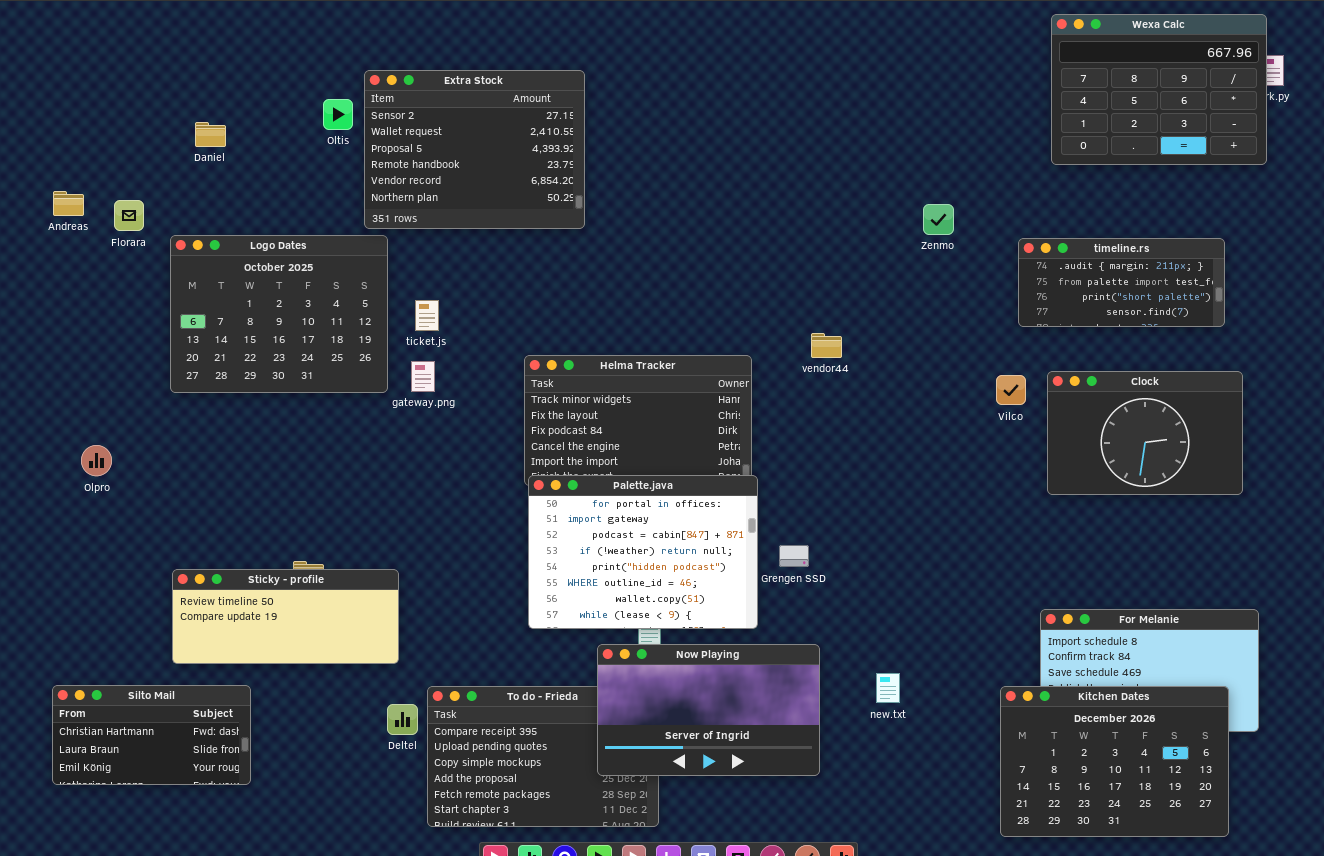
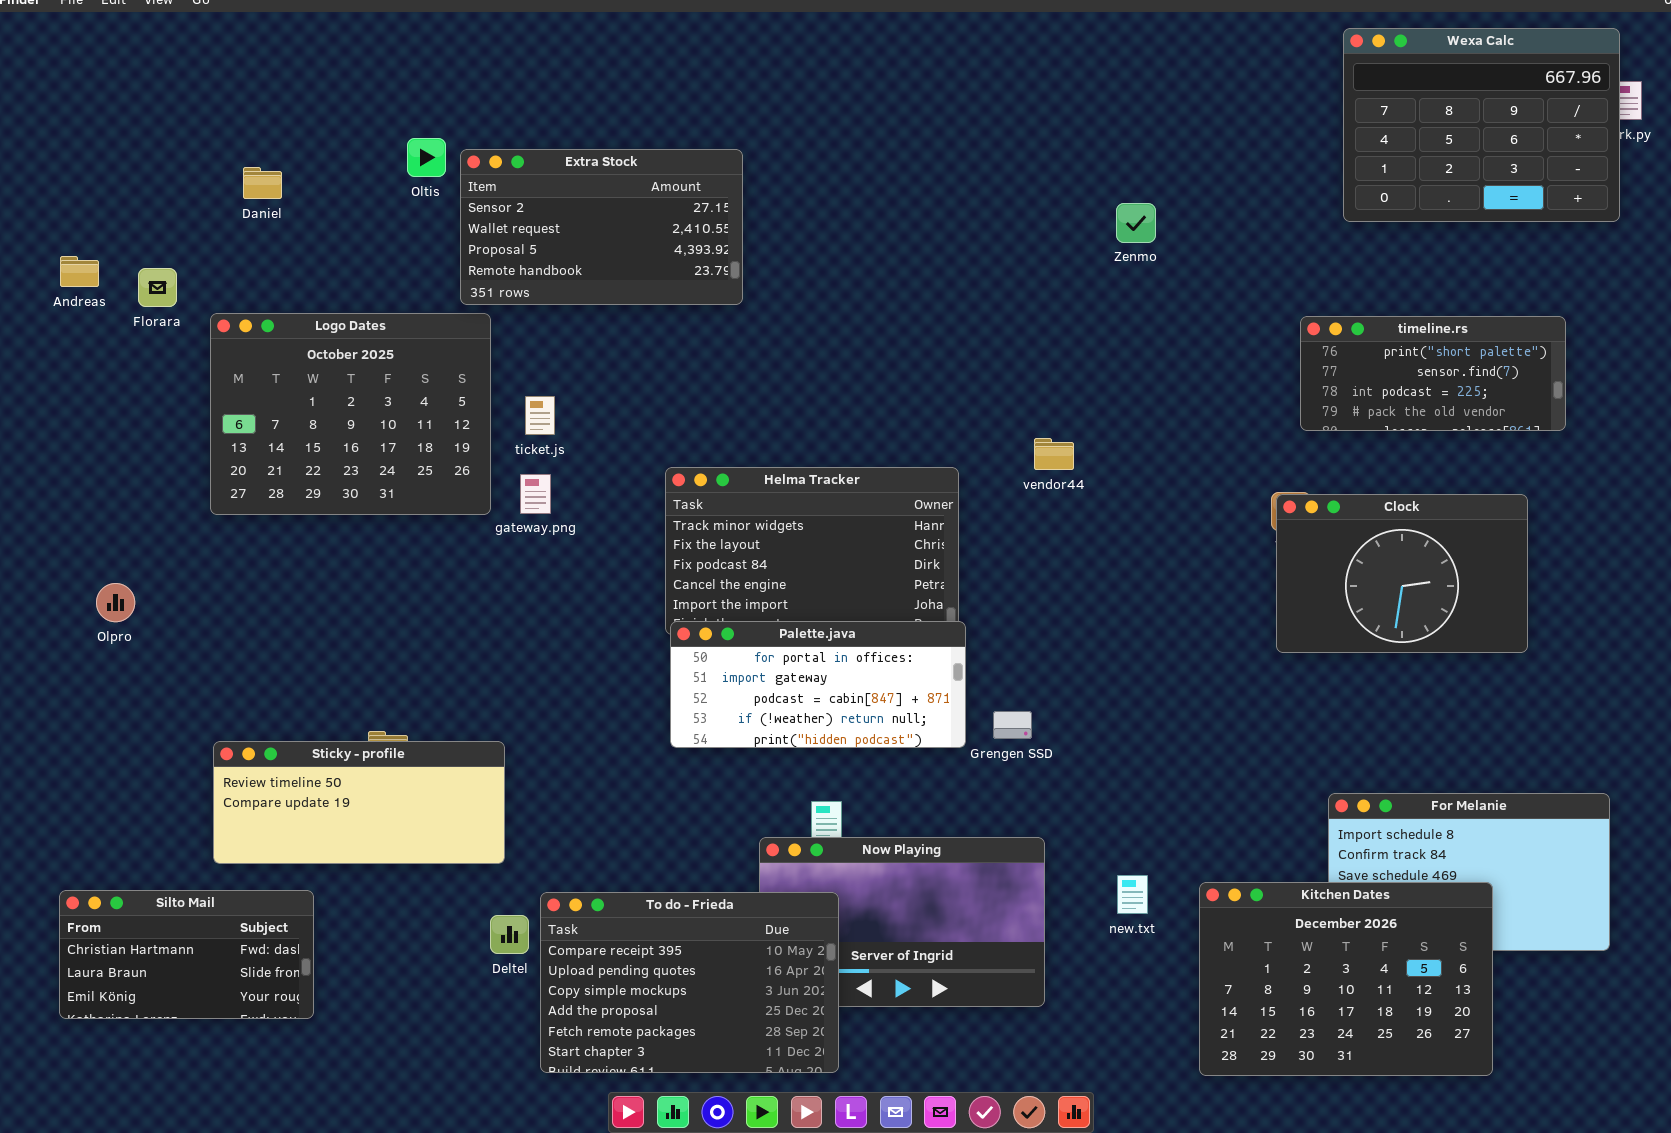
Extra Stock: [364,70,585,229] -> [460,149,743,305], resized
Zenmo: [923,204,954,235] -> [1116,203,1156,243], moved
timeline.rs: [1018,238,1225,327] -> [1300,316,1566,431], scrolled down 2 rows
Clock: [1047,371,1243,495] -> [1276,494,1528,653], moved
Palette.java: [528,475,758,629] -> [670,621,966,748], resized
To do - Frieda: [427,686,659,827] -> [540,892,839,1073], raised
Kitchen Dates: [1000,686,1229,837] -> [1199,882,1493,1076], moved

